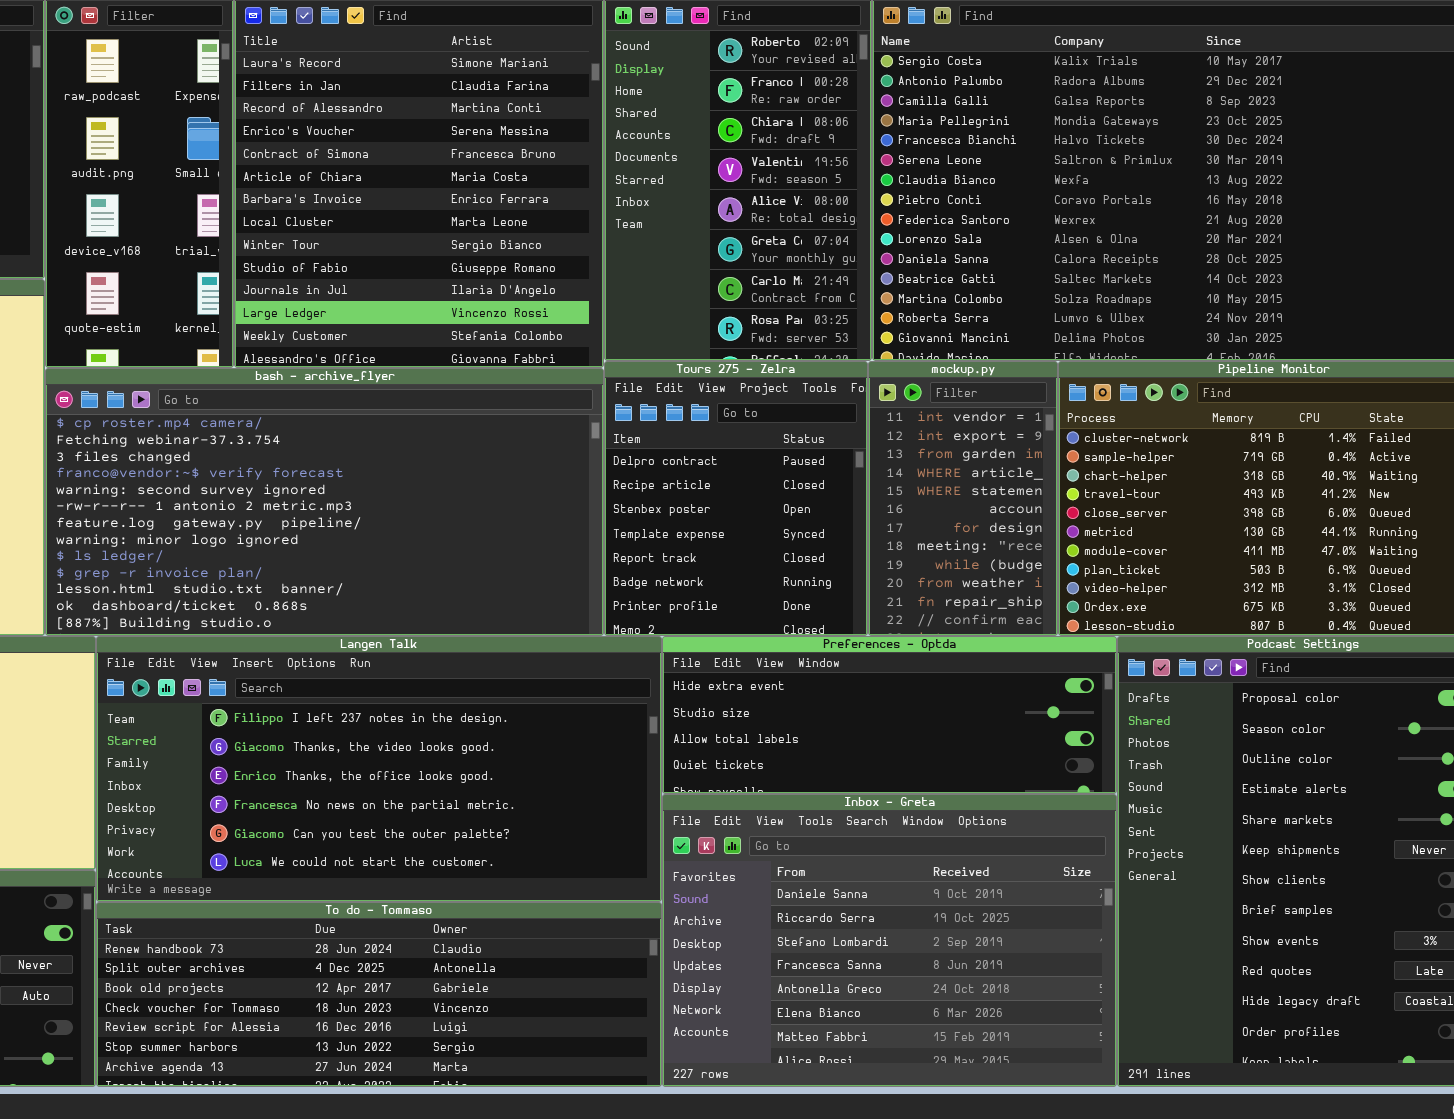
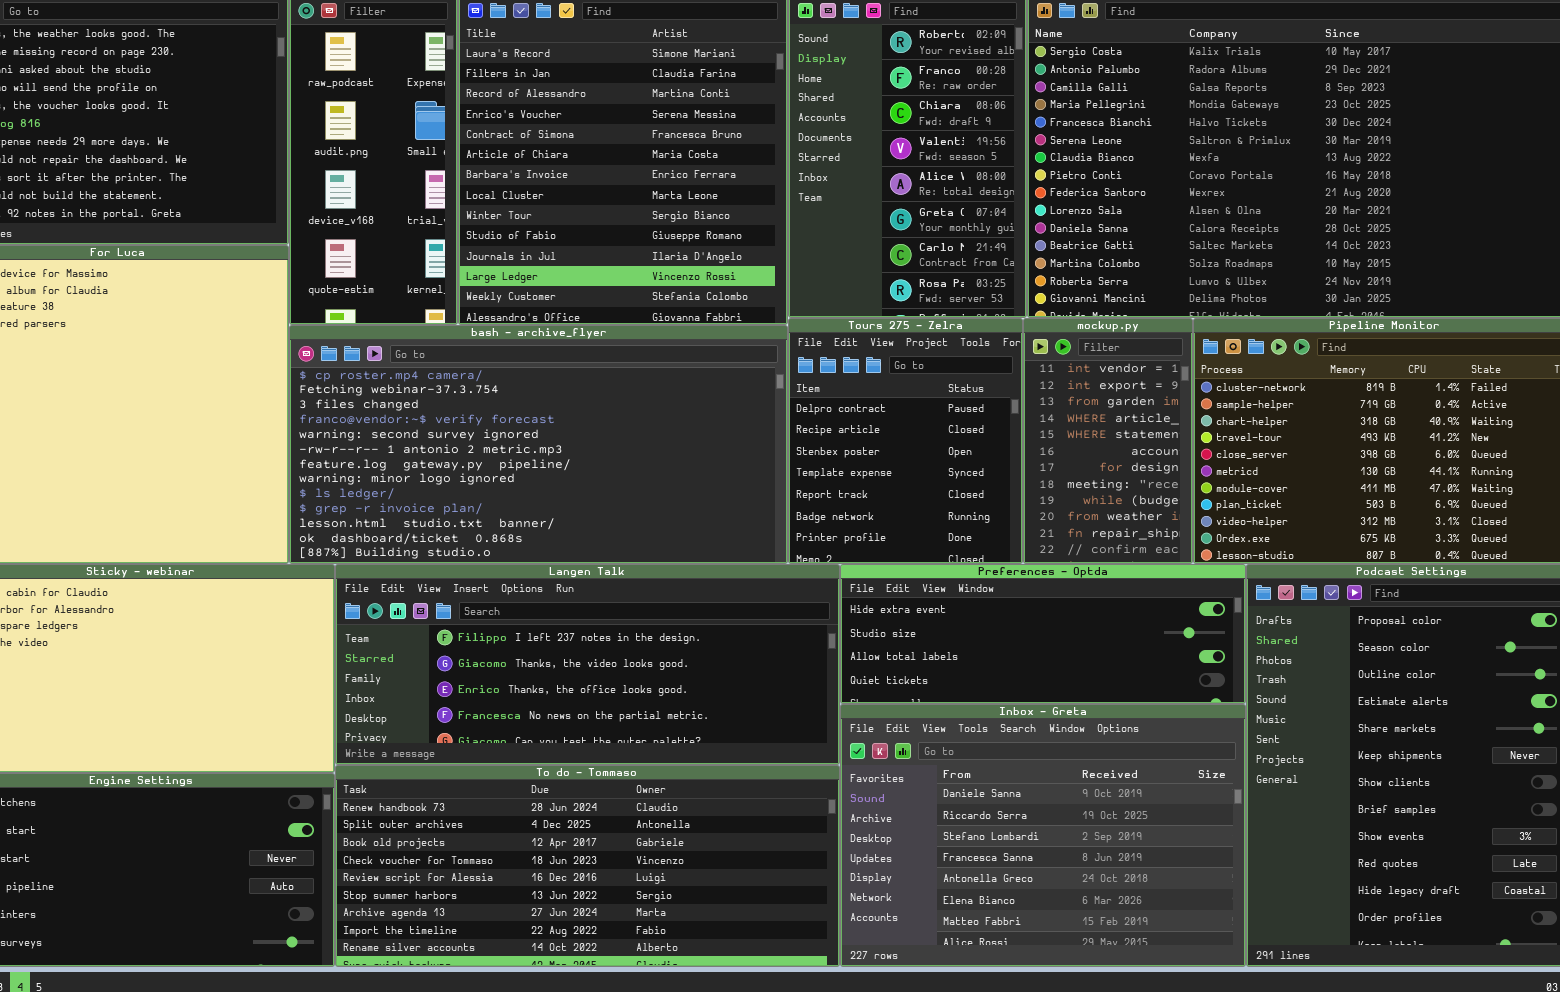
Langen Talk: [96,636,662,902] -> [335,564,840,765], resized
To do - Tommaso: [96,902,662,1087] -> [335,765,840,967], resized

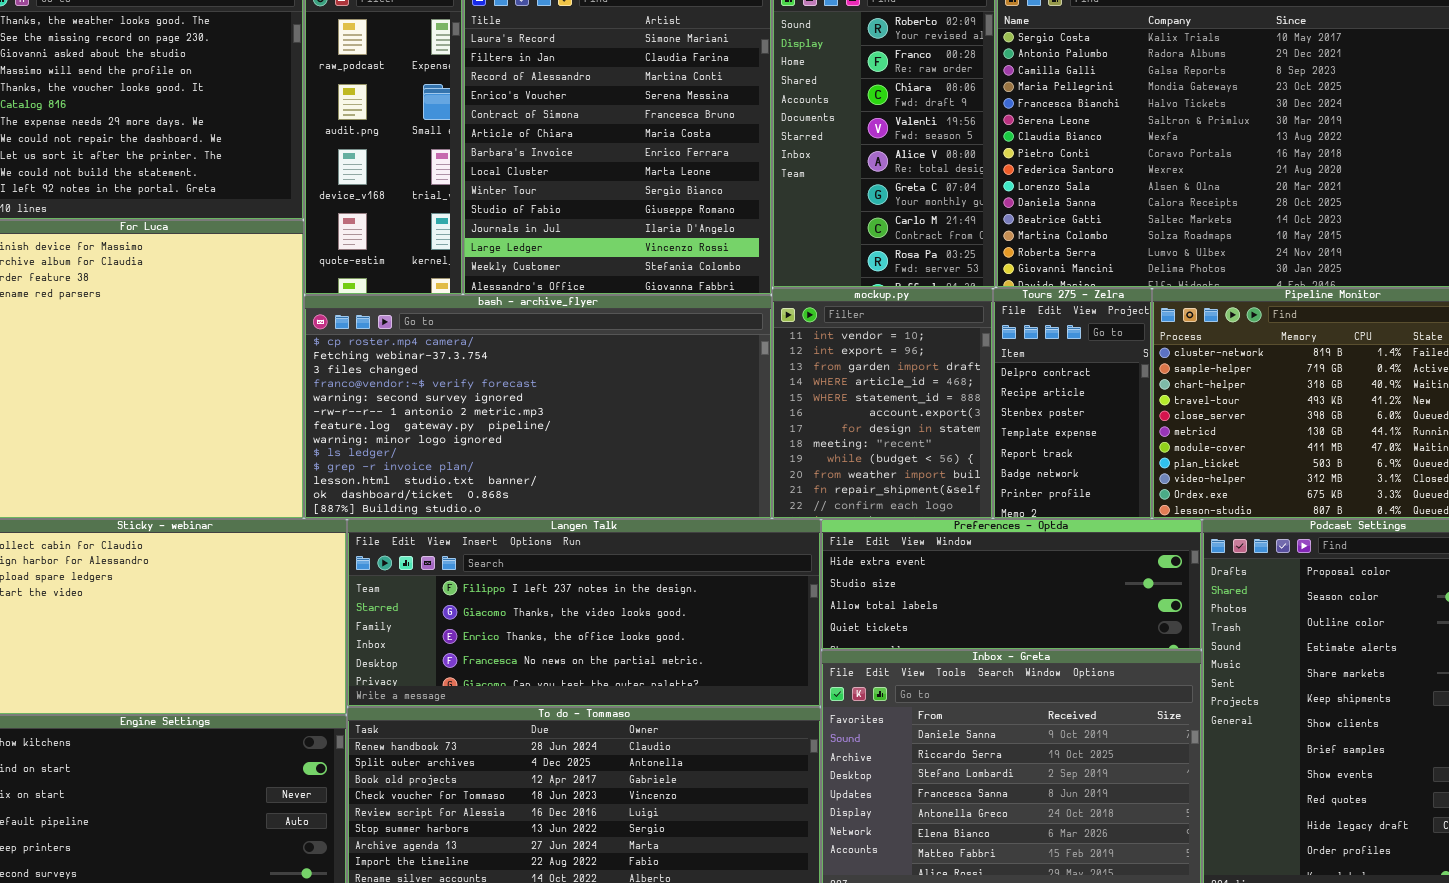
Tours 275 - Zelra: [788,318,1023,564] -> [993,288,1152,519], moved, resized
mockup.py: [1023,318,1193,564] -> [772,288,993,519], moved, resized

